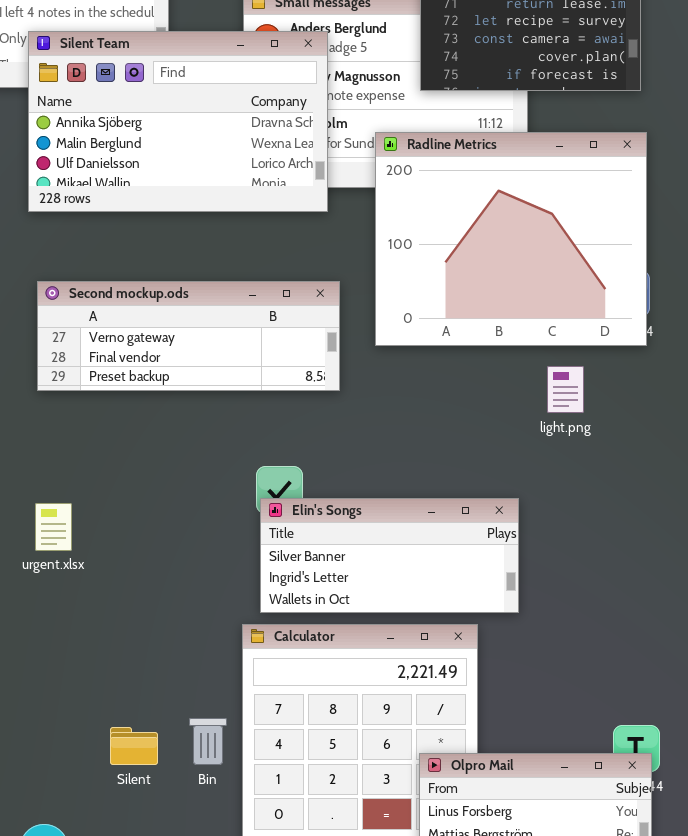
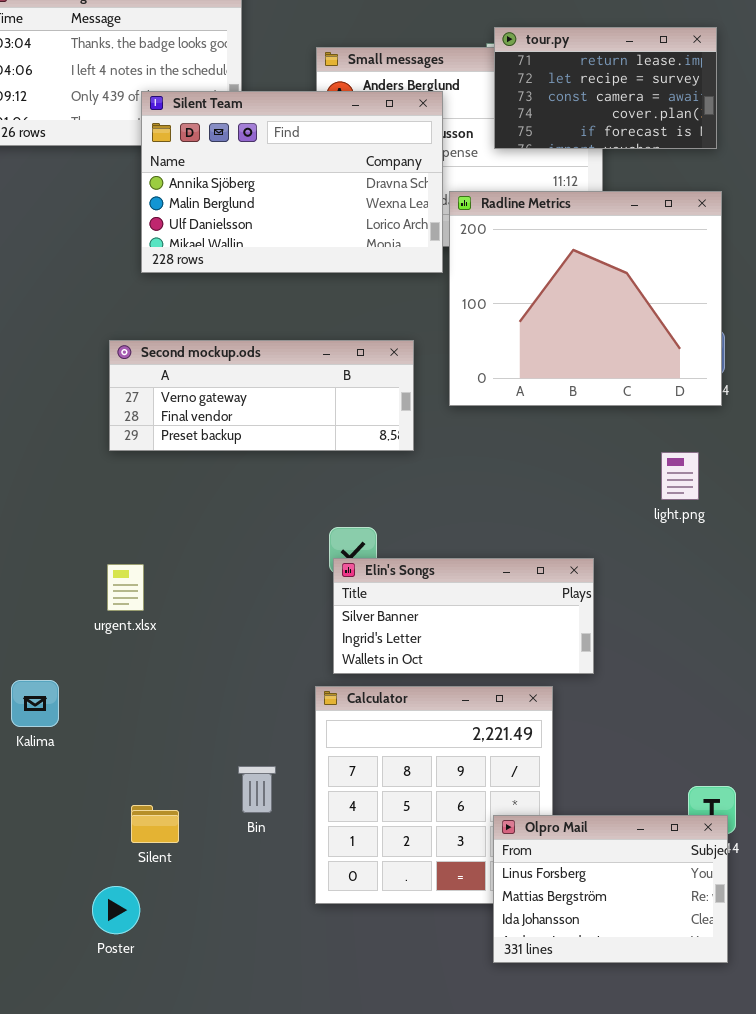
Silent Team: [28,31,328,212] -> [141,91,443,273], moved
light.png: [547,366,584,413] -> [661,452,699,500], moved
Bin: [189,718,227,765] -> [238,766,276,813], moved
Silent: [110,727,158,765] -> [131,805,179,843], moved

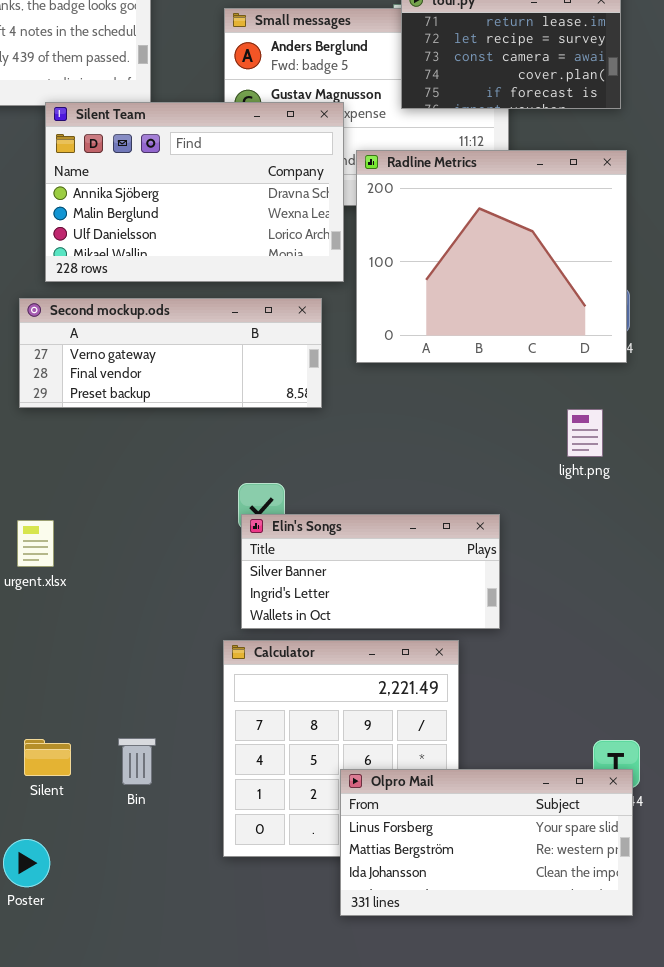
Silent Team: [141,91,443,273] -> [45,102,344,282], moved
Bin: [238,766,276,813] -> [118,738,156,785], moved
Silent: [131,805,179,843] -> [24,739,71,776], moved
Olpro Mail: [493,815,728,963] -> [340,769,633,916], resized

